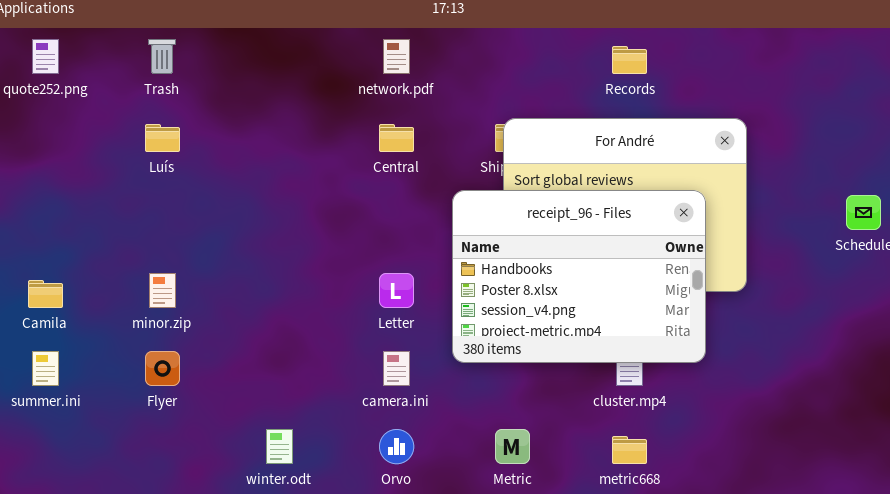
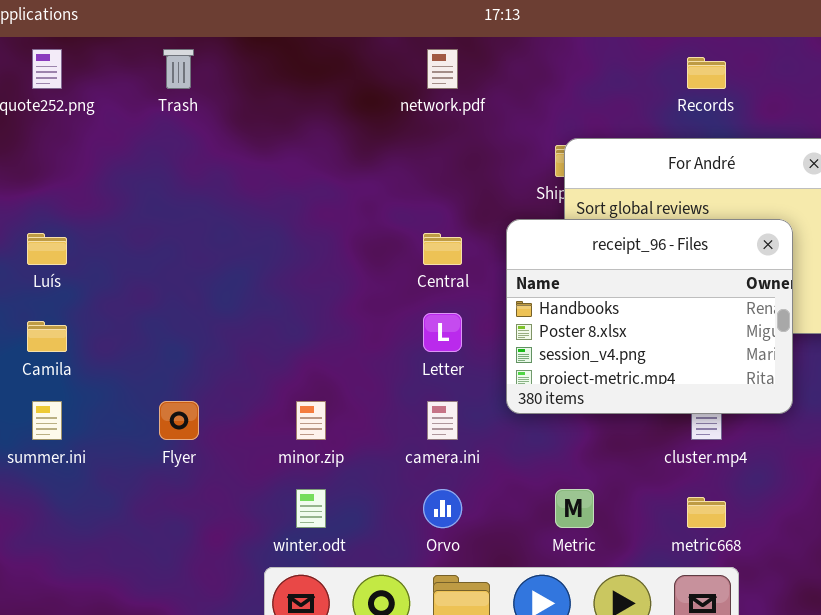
Luís: [145,124,180,152] -> [27,233,67,265], moved
Central: [379,124,414,152] -> [423,233,462,265], moved
minor.zip: [149,273,176,308] -> [296,401,326,440], moved

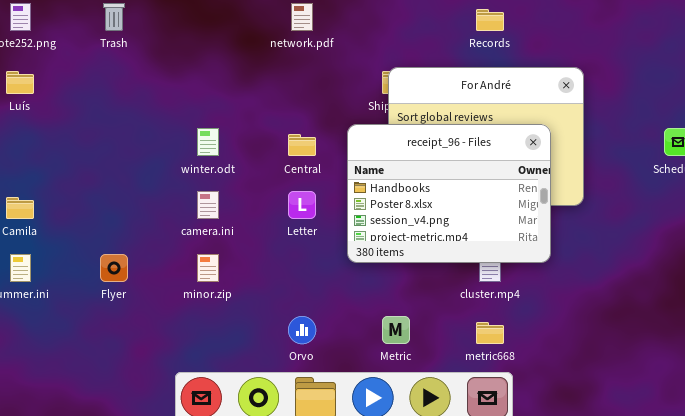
Luís: [27,233,67,265] -> [6,71,34,94], moved
camera.ini: [427,401,458,440] -> [197,191,219,219], moved
winter.odt: [296,489,326,528] -> [197,128,219,156], moved

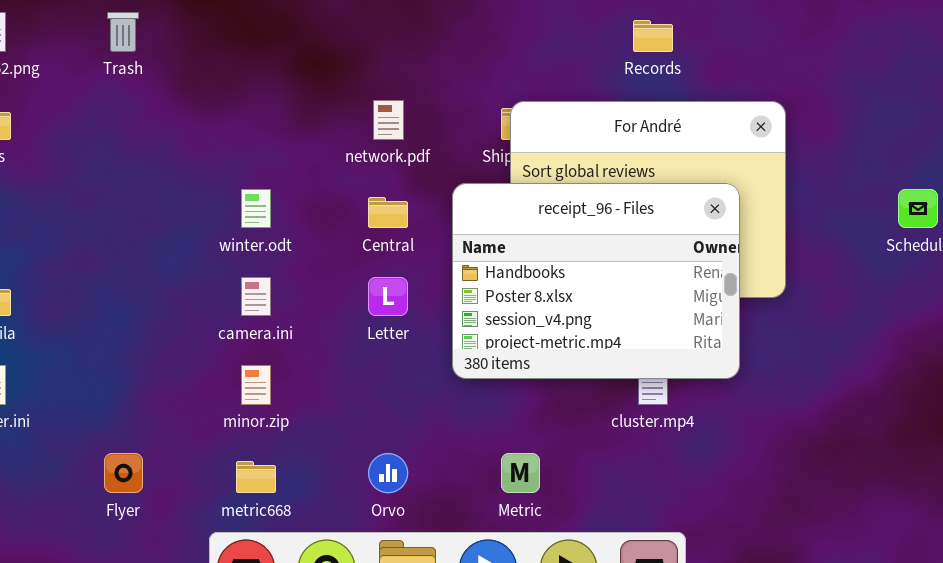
network.pdf: [291,3,313,31] -> [373,100,404,140], moved
Flyer: [100,254,128,282] -> [104,453,143,493], moved
metric668: [476,322,504,344] -> [236,461,276,493], moved

